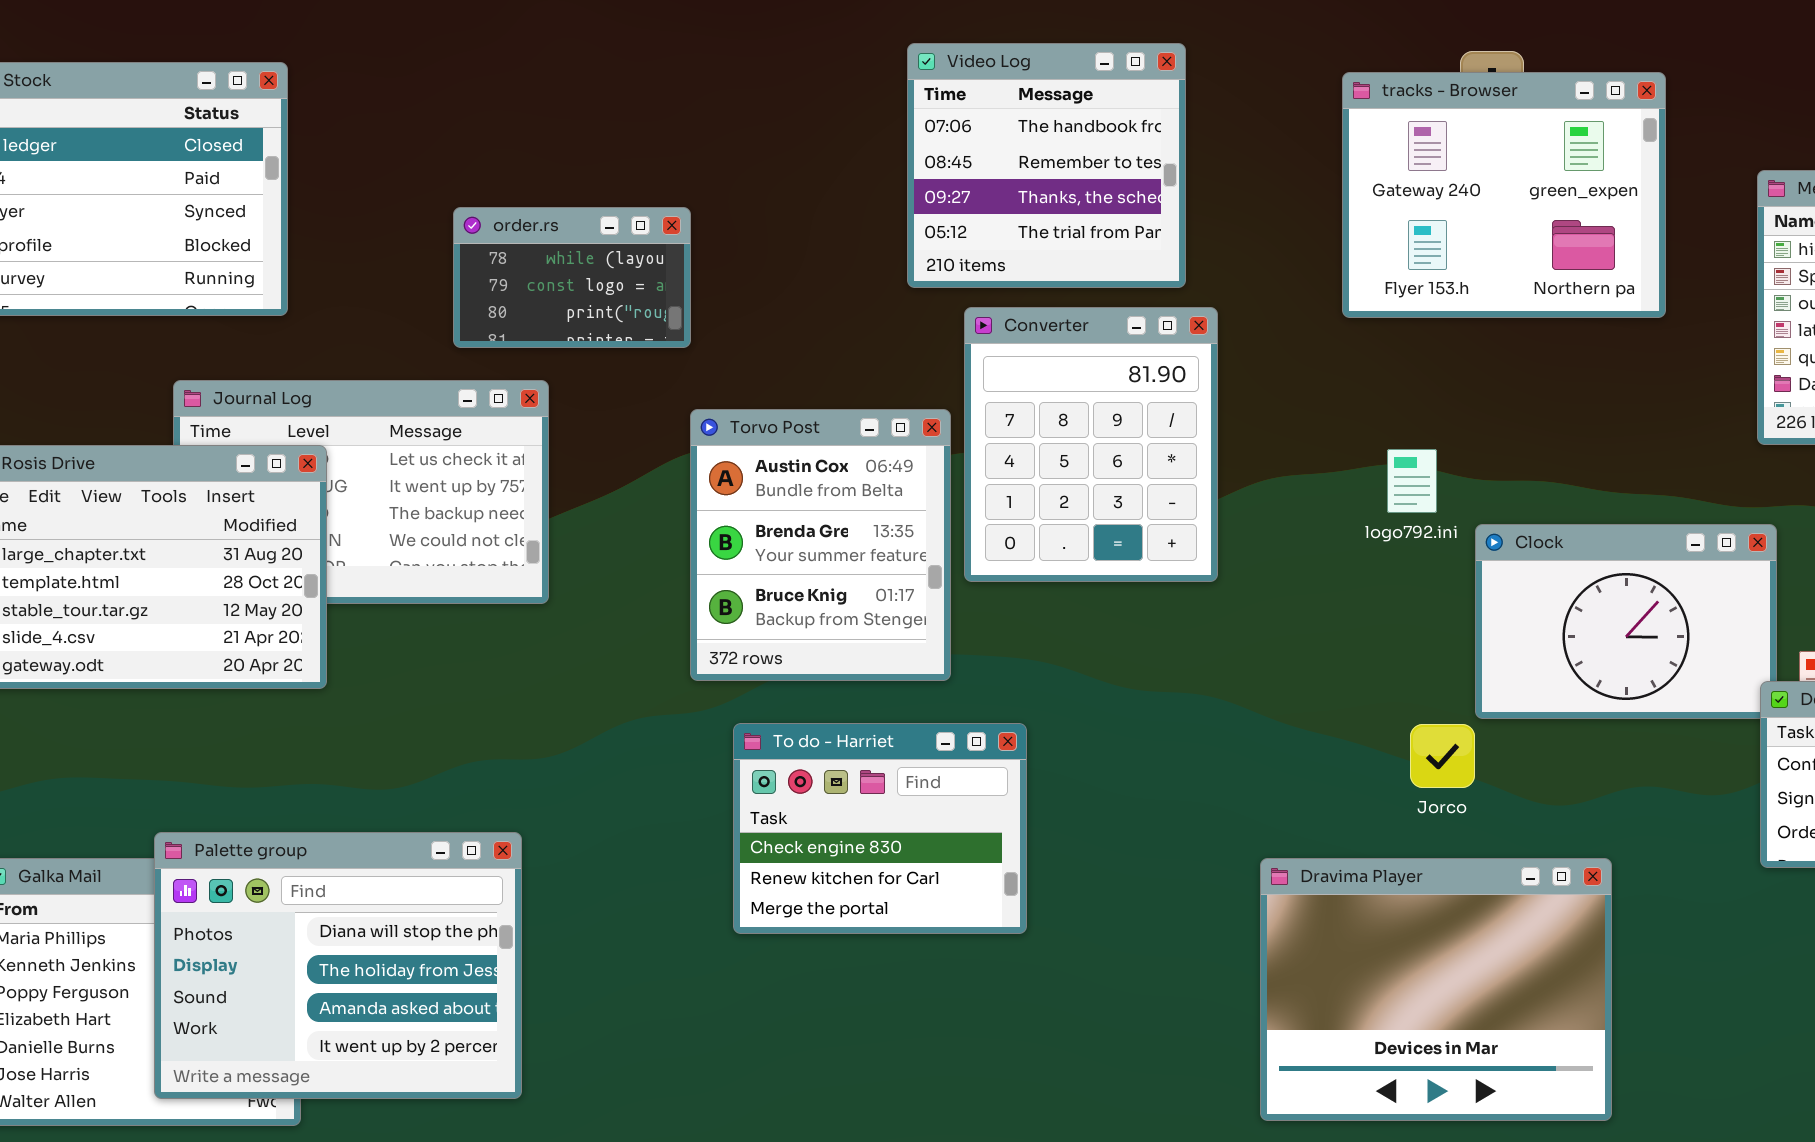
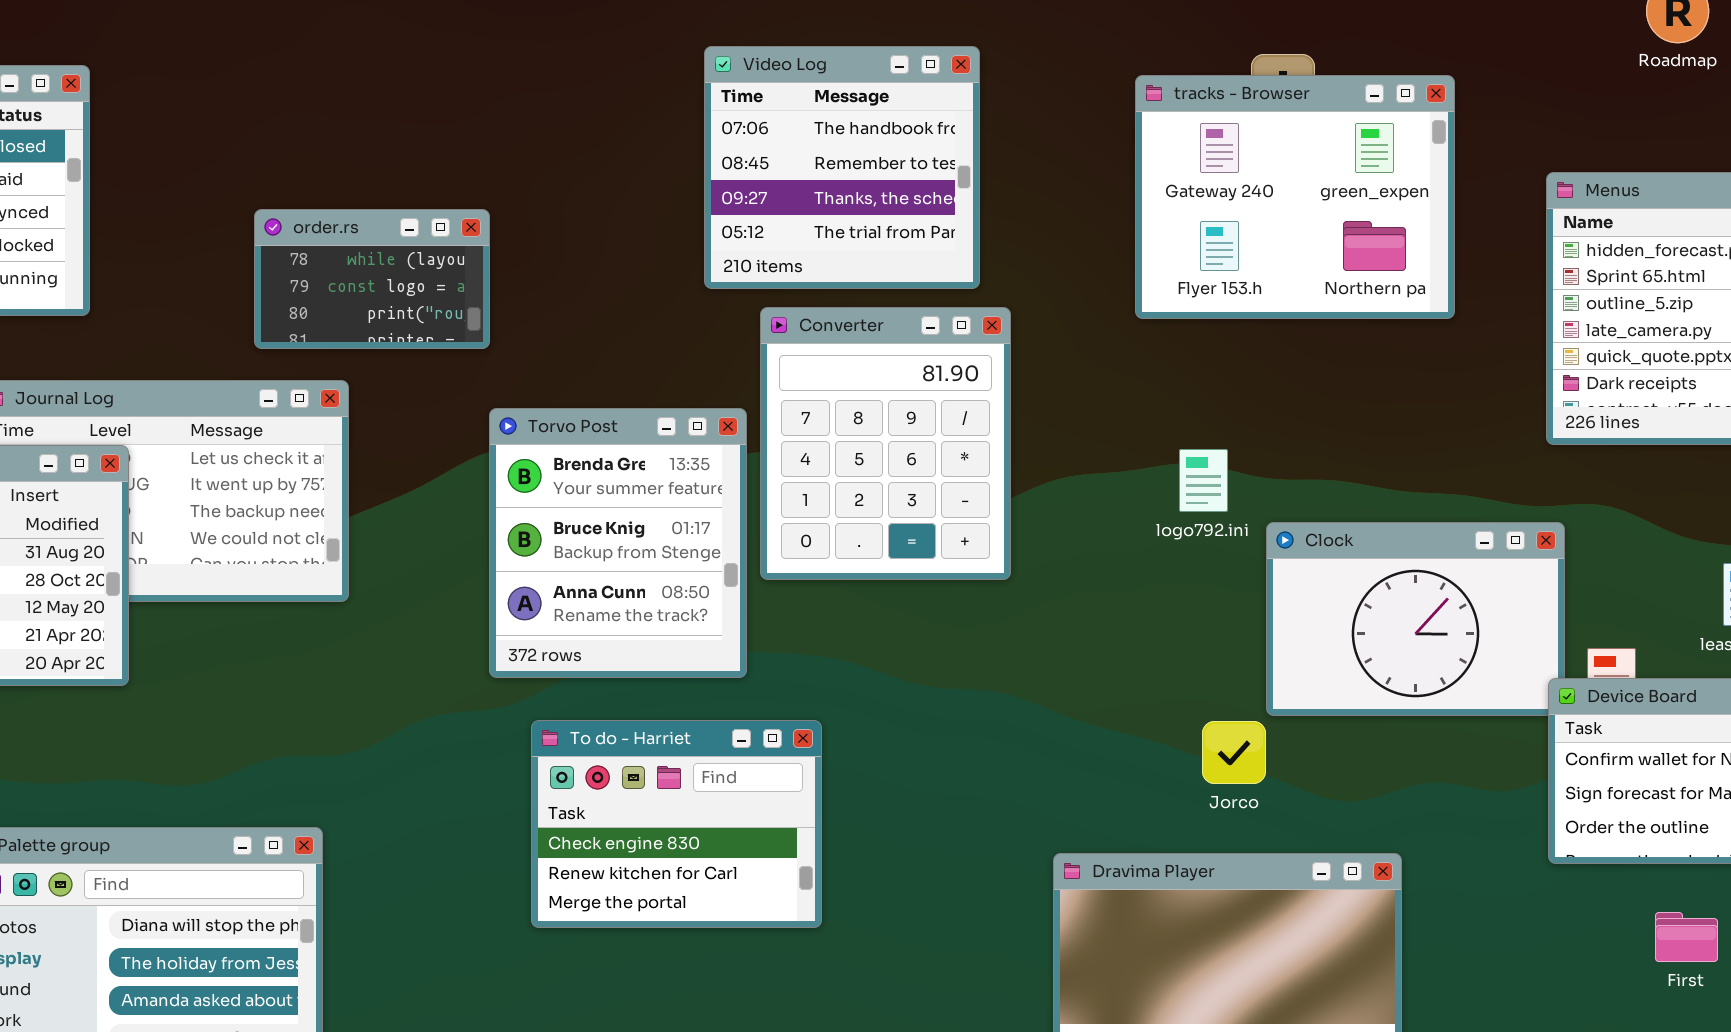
Torvo Post: [690,409,951,681] -> [489,408,747,678], scrolled down 1 row

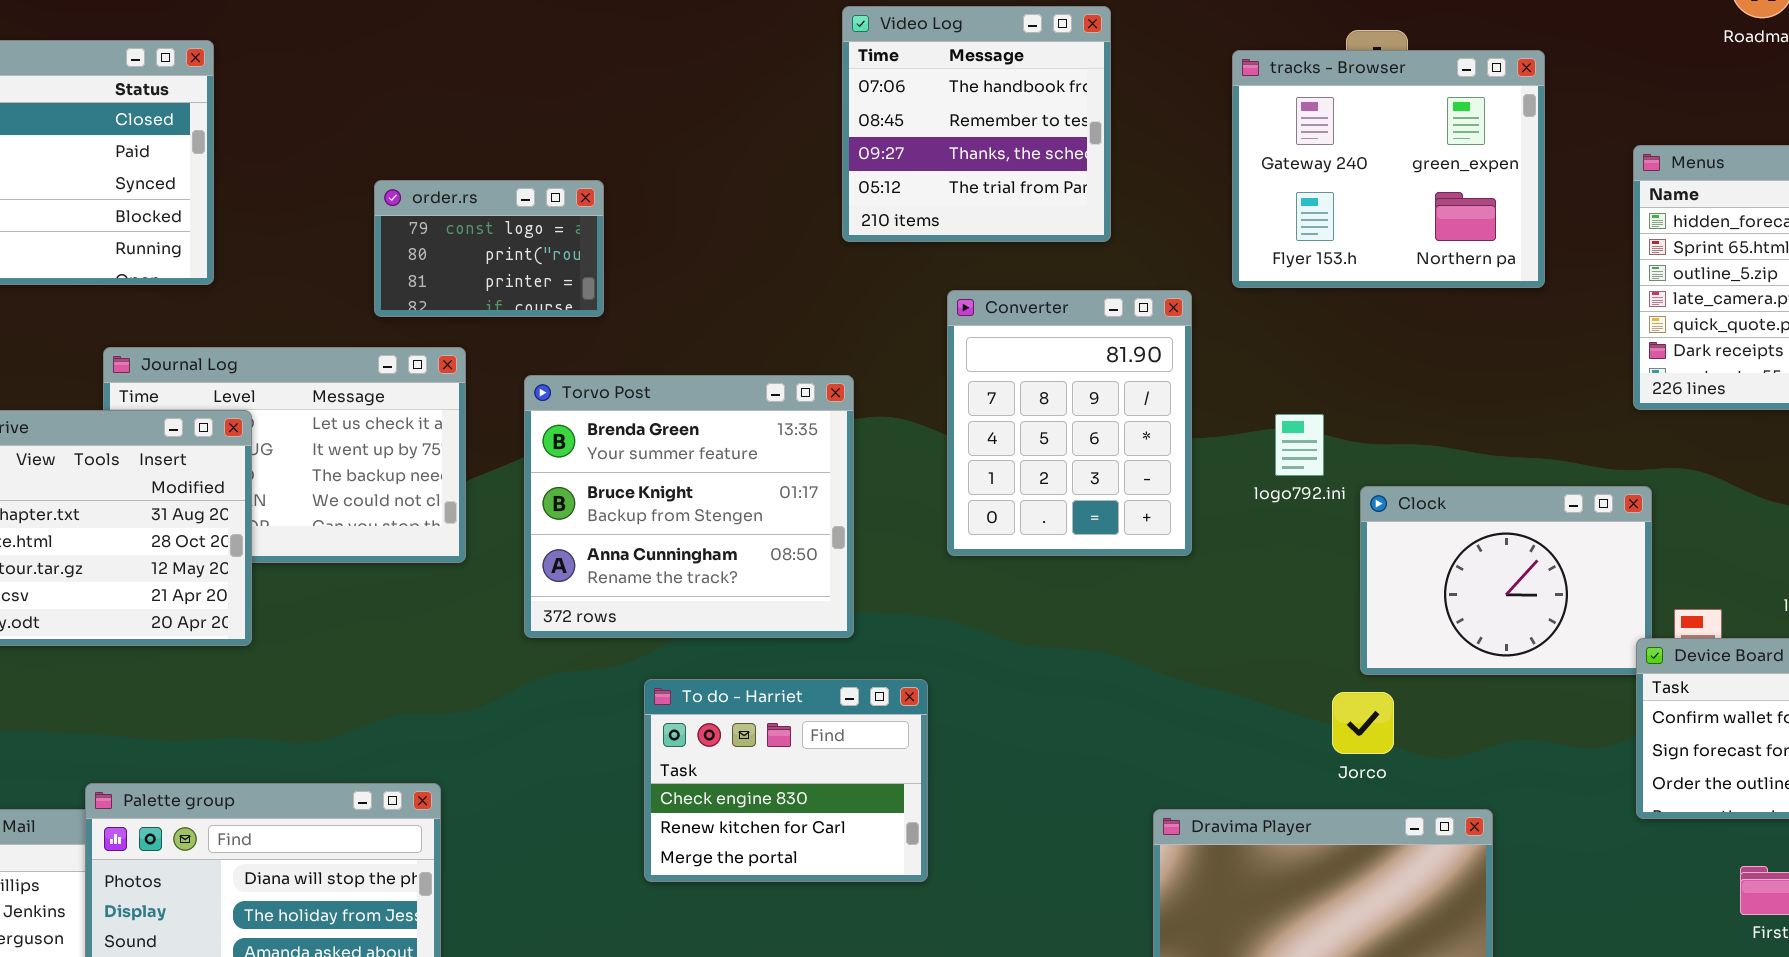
Video Log: [704,46,980,289] -> [842,6,1111,242], moved
order.rs: [254,209,490,349] -> [374,180,604,317], scrolled down 1 row
Converter: [760,307,1011,580] -> [947,290,1192,556], moved
Torvo Post: [489,408,747,678] -> [524,375,854,638], resized
Jorco: [1202,721,1266,784] -> [1332,692,1394,754], moved

